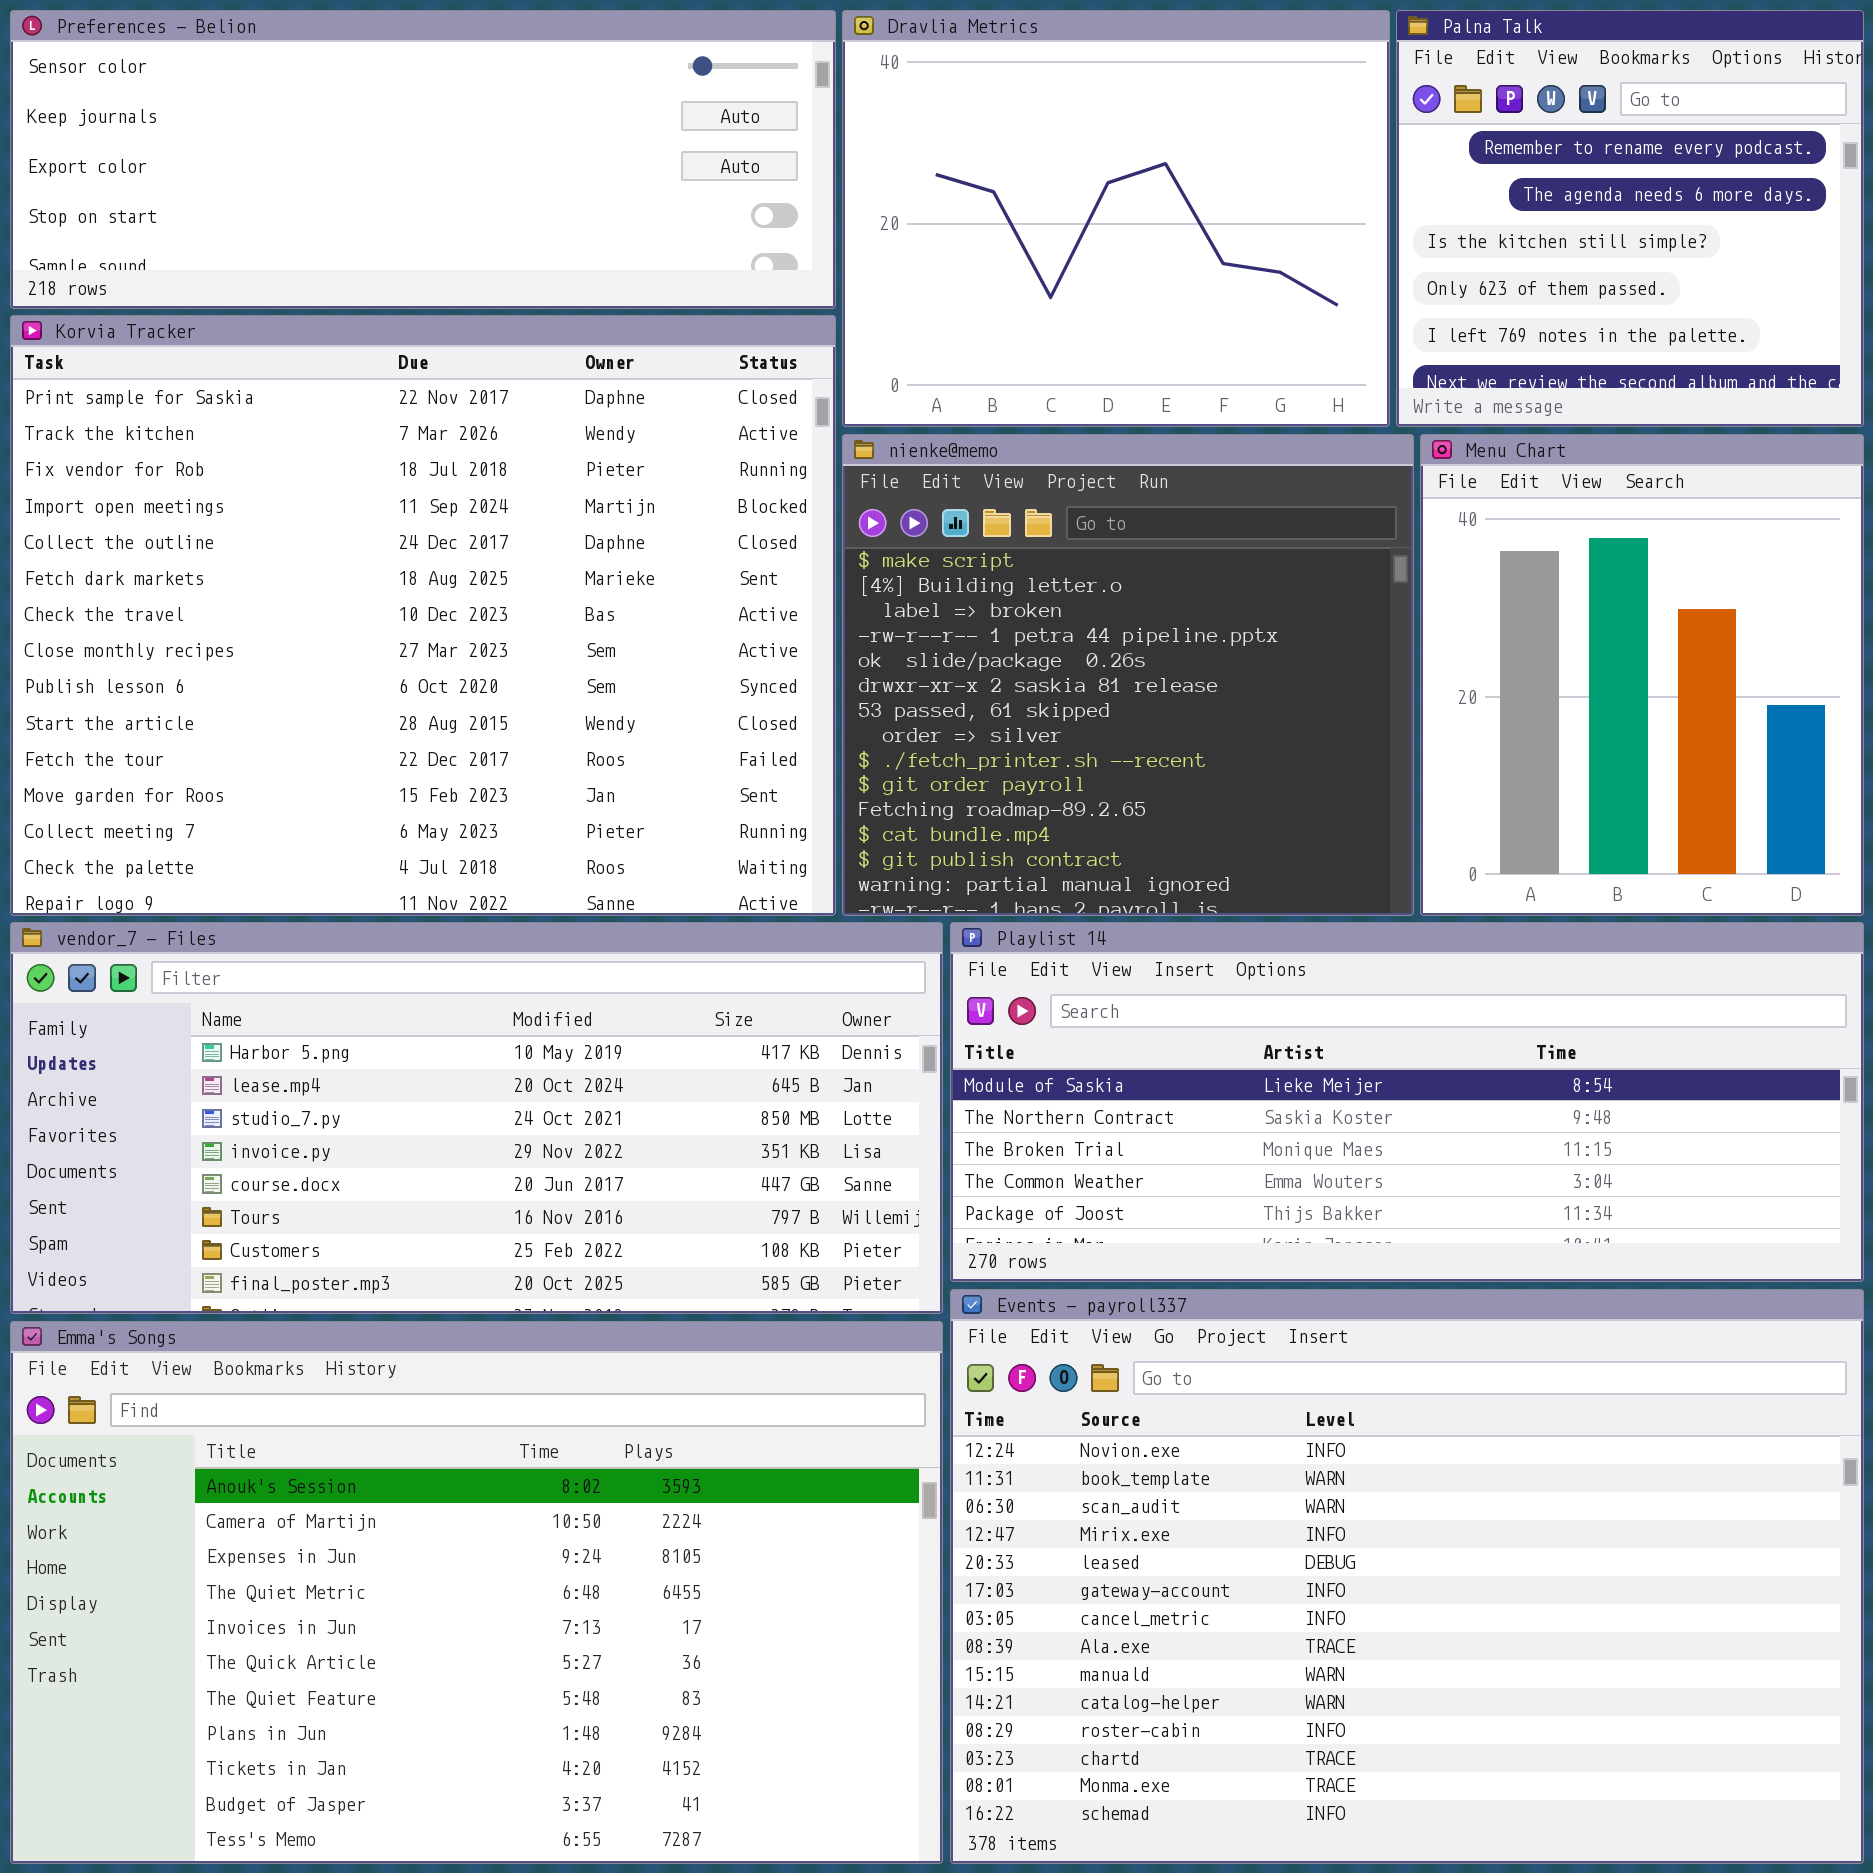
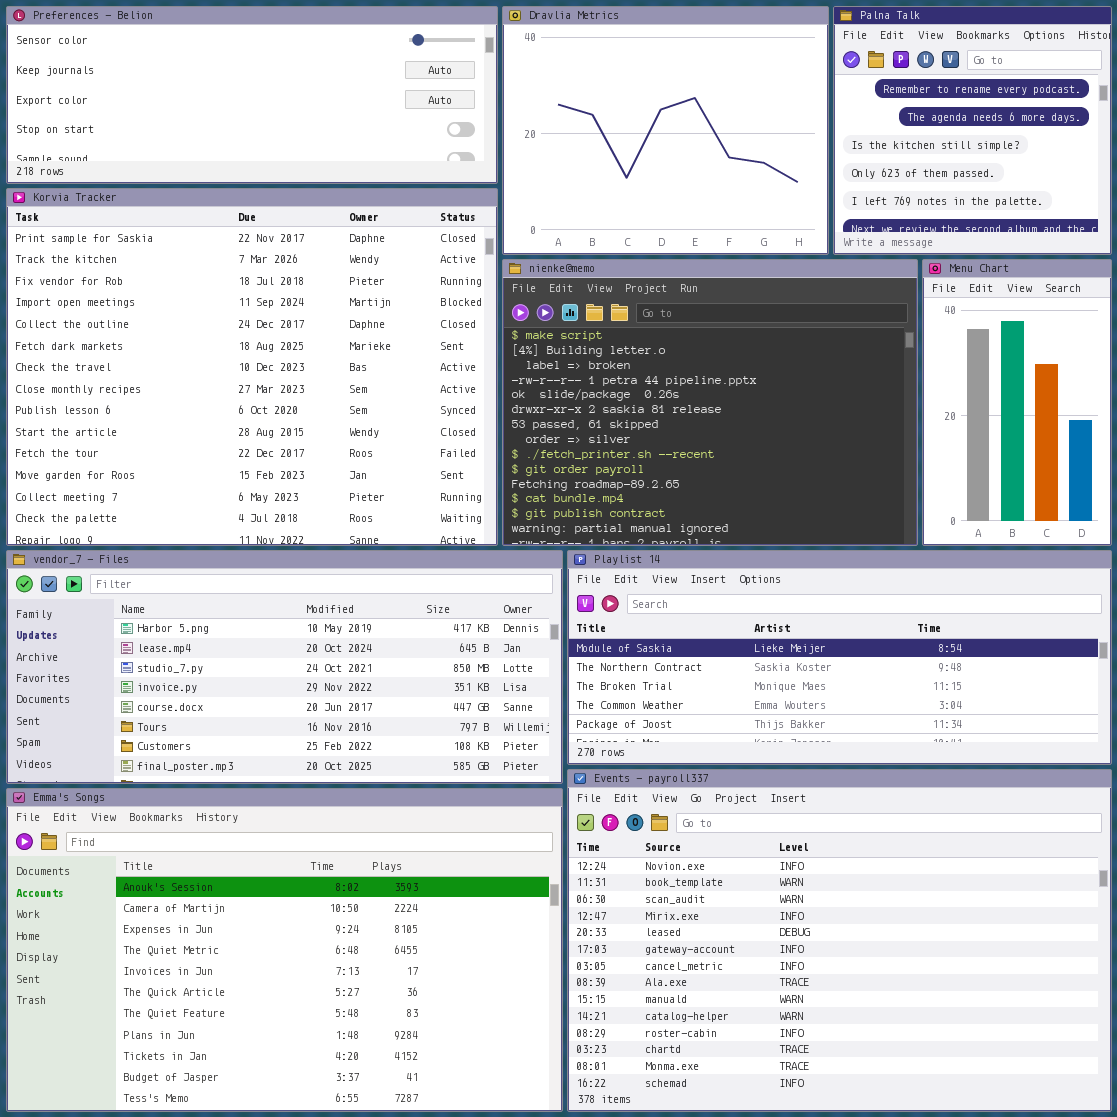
nienke@memo: [842,434,1414,916] -> [502,259,918,546], resized
Menu Chart: [1420,434,1864,916] -> [922,259,1112,546], resized

